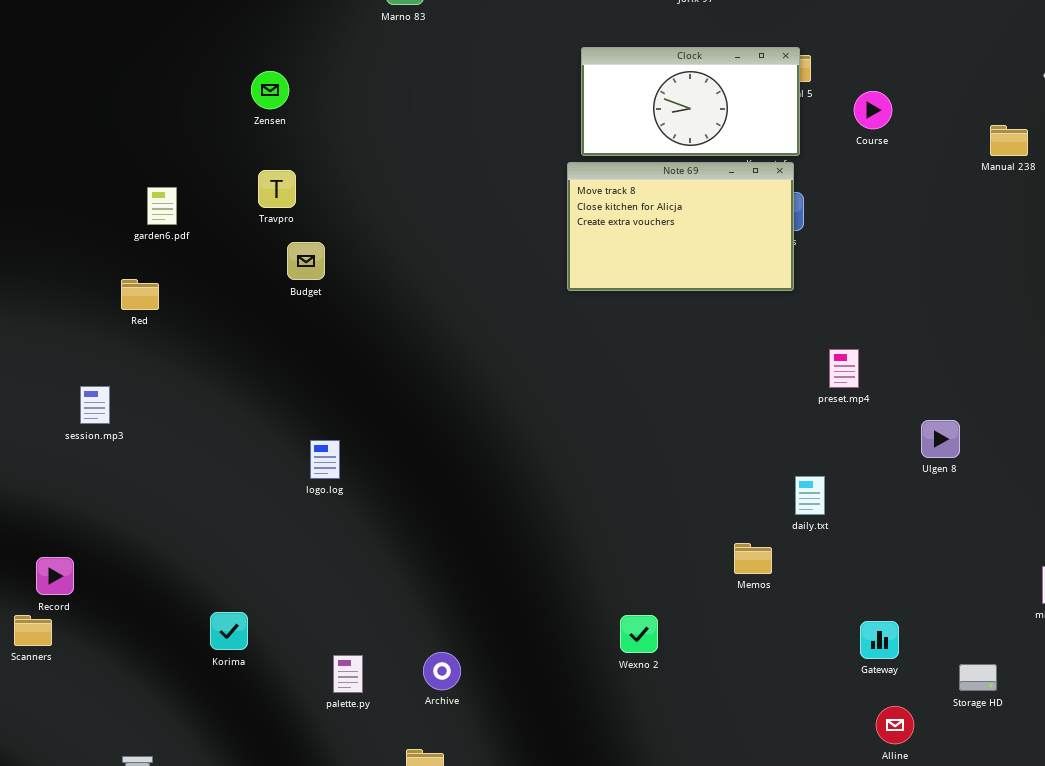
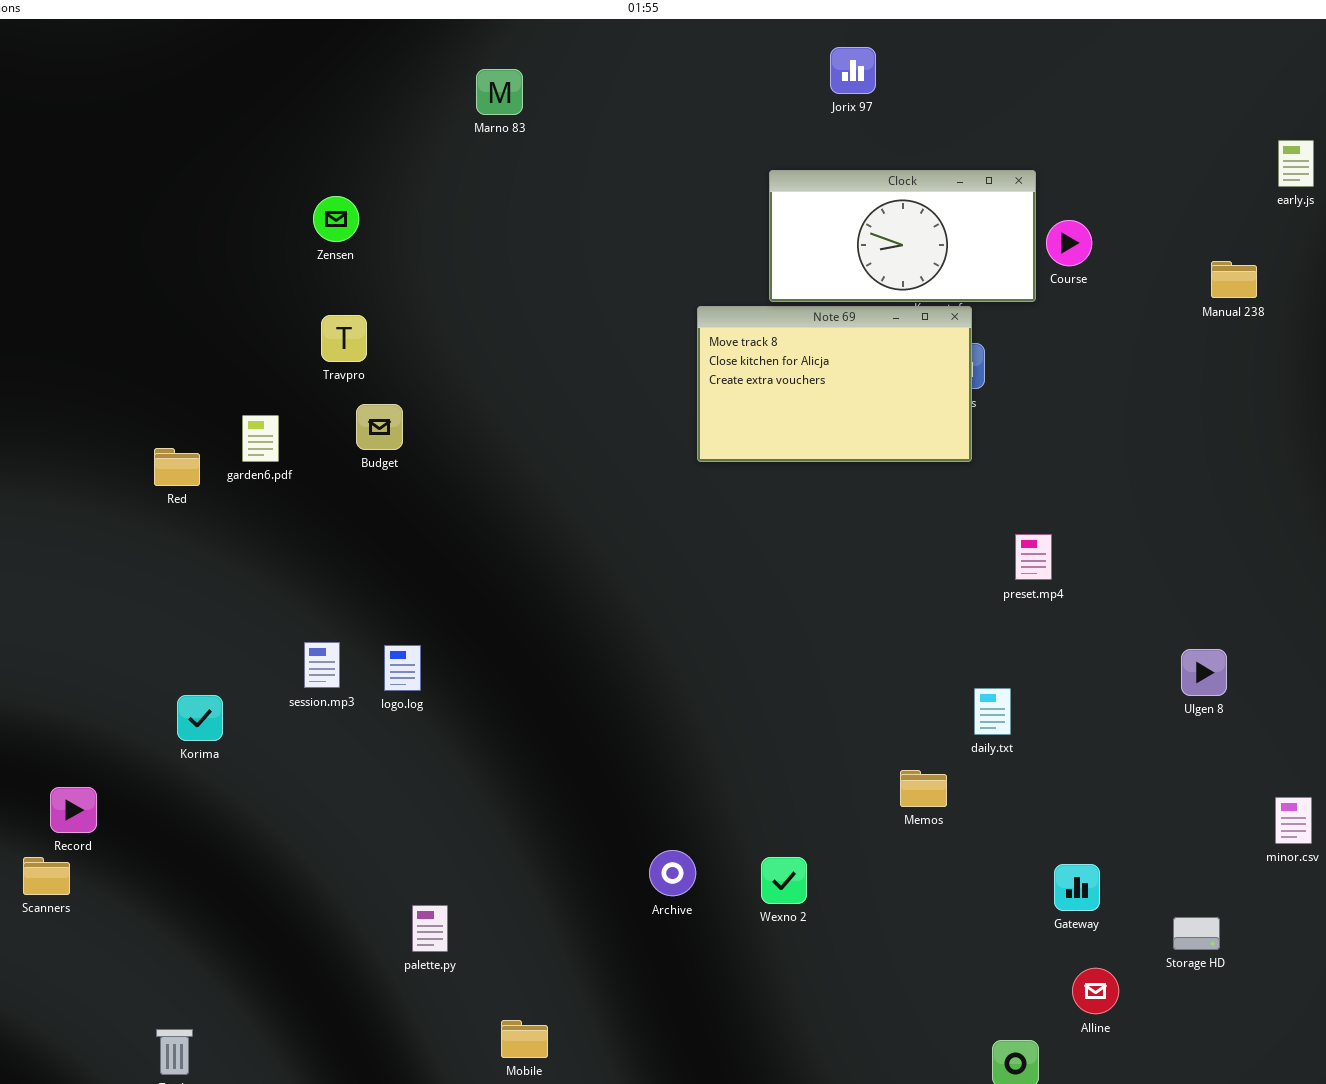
Clock: [581,47,800,156] -> [769,170,1036,302], moved
garden6.pdf: [147,187,177,225] -> [242,415,279,462], moved
session.mp3: [80,386,110,424] -> [304,642,340,688], moved
Ulgen 8: [921,420,960,458] -> [1181,649,1227,696], moved
Korima: [210,612,248,650] -> [177,695,223,741], moved
Archive: [423,652,461,690] -> [649,850,696,896], moved

